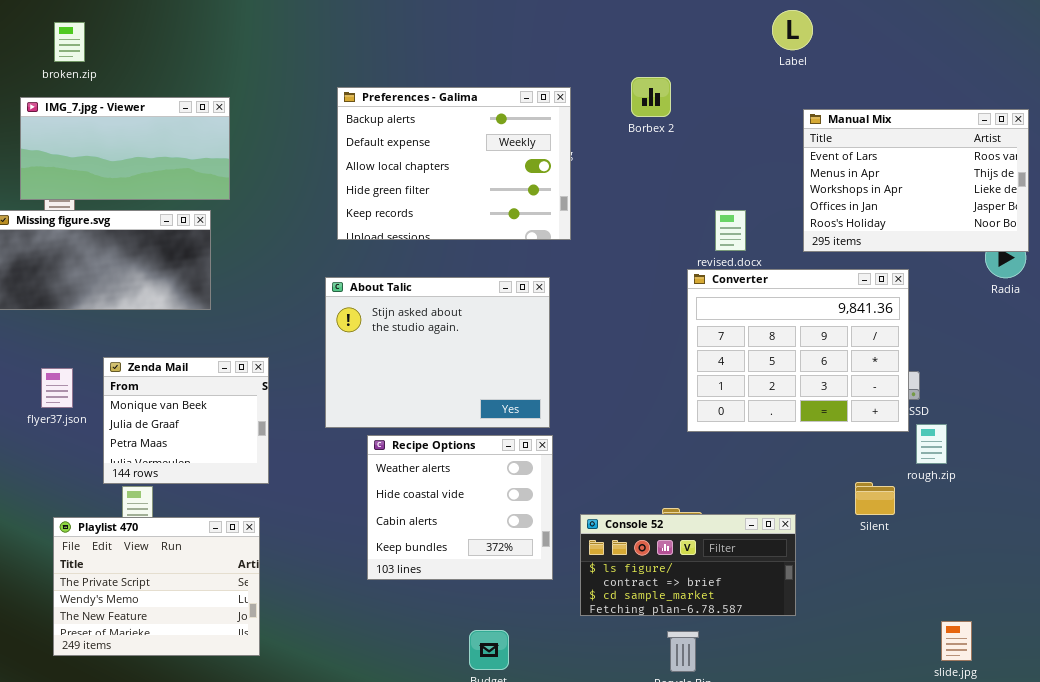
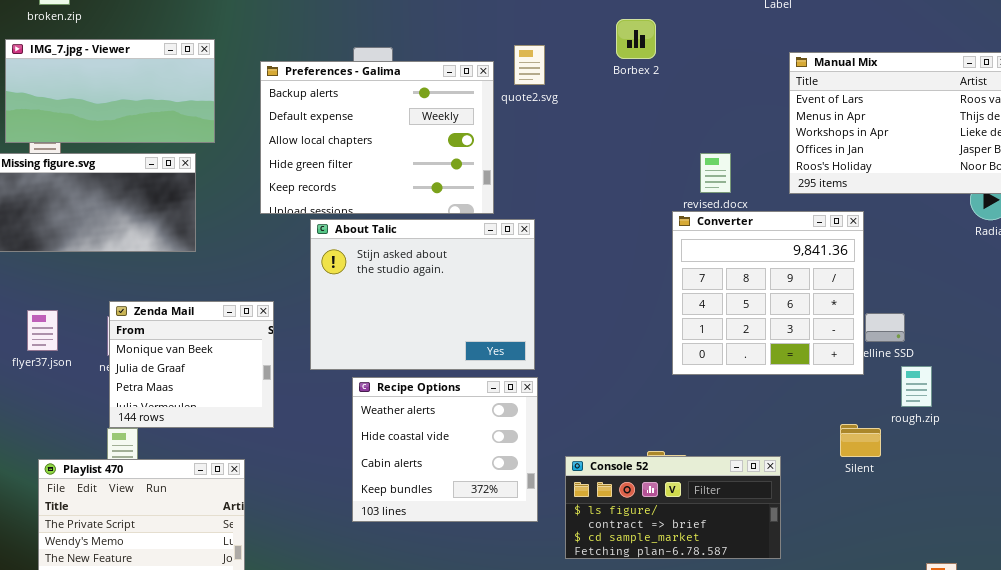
Preferences - Galima: [337,87,571,240] -> [260,61,494,214], moved
Converter: [687,269,909,432] -> [672,211,864,375], resized
Zenda Mail: [103,357,269,484] -> [109,301,274,428], moved

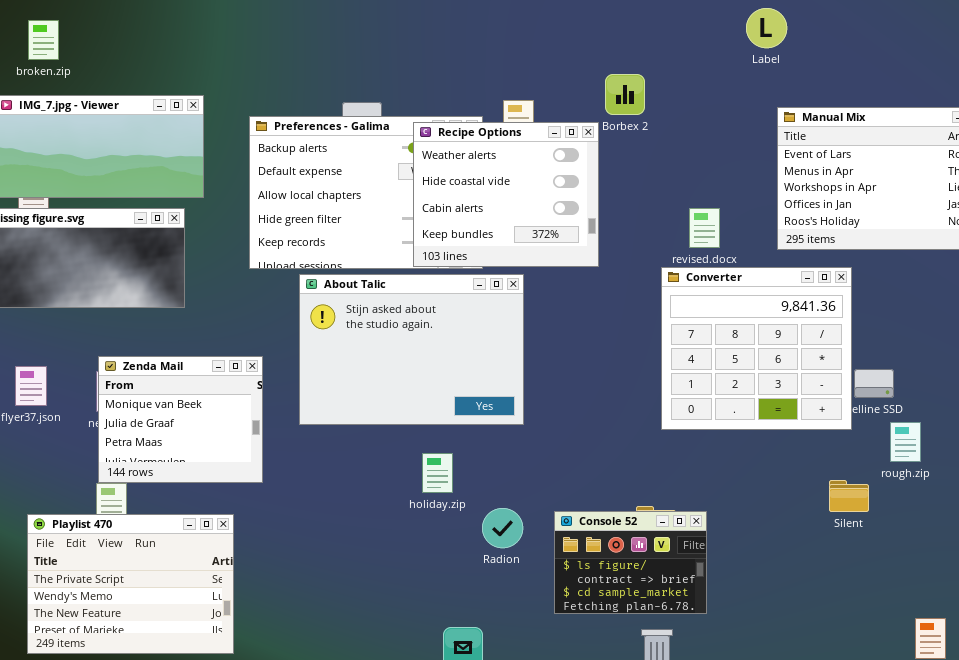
Recipe Options: [352,377,538,522] -> [413,122,599,267], moved
Console 52: [565,456,781,559] -> [554,511,707,614], resized

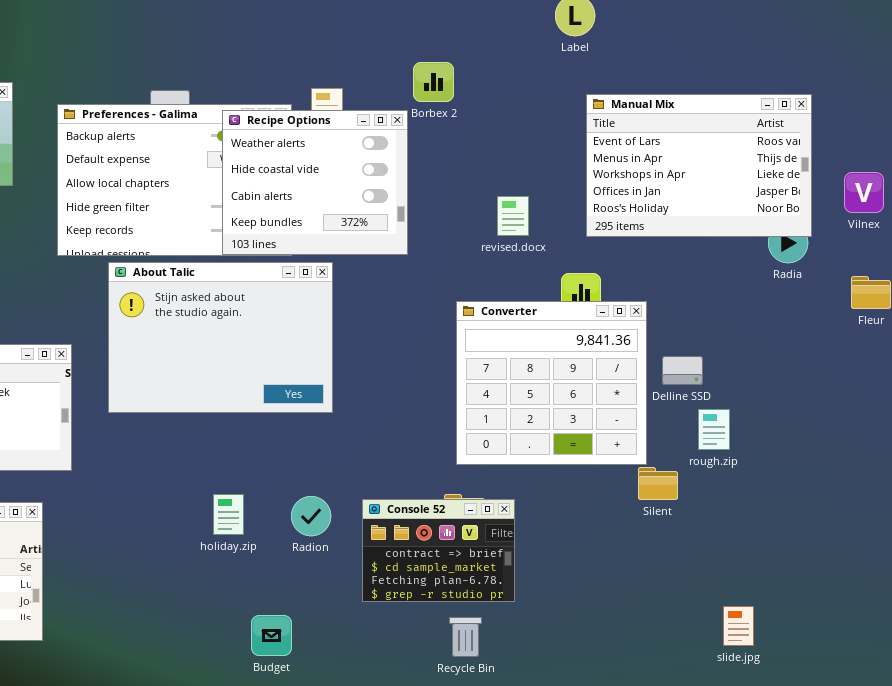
Converter: [661,267,852,430] -> [456,301,647,465], moved
holiday.zip: [422,453,453,493] -> [213,494,244,535], moved
Console 52: [554,511,707,614] -> [362,499,515,602], scrolled down 1 row

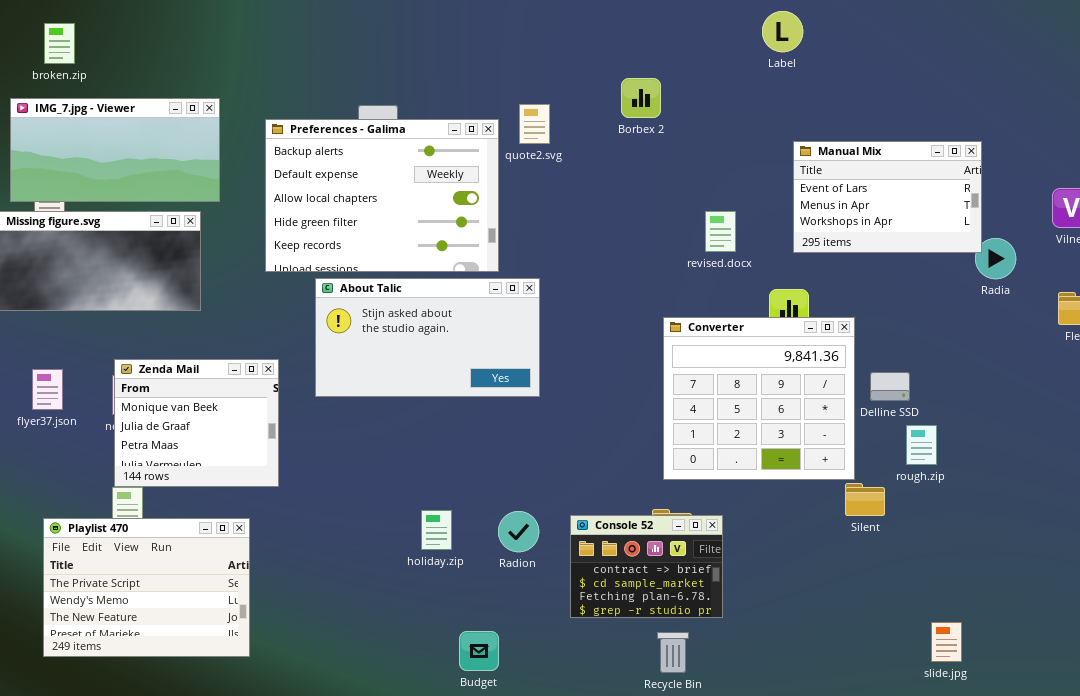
Manual Mix: [586,94,812,237] -> [793,141,982,253], resized
Recipe Options: [222,110,408,255] -> none, closed
About Talic: [108,262,333,413] -> [315,278,540,397], resized

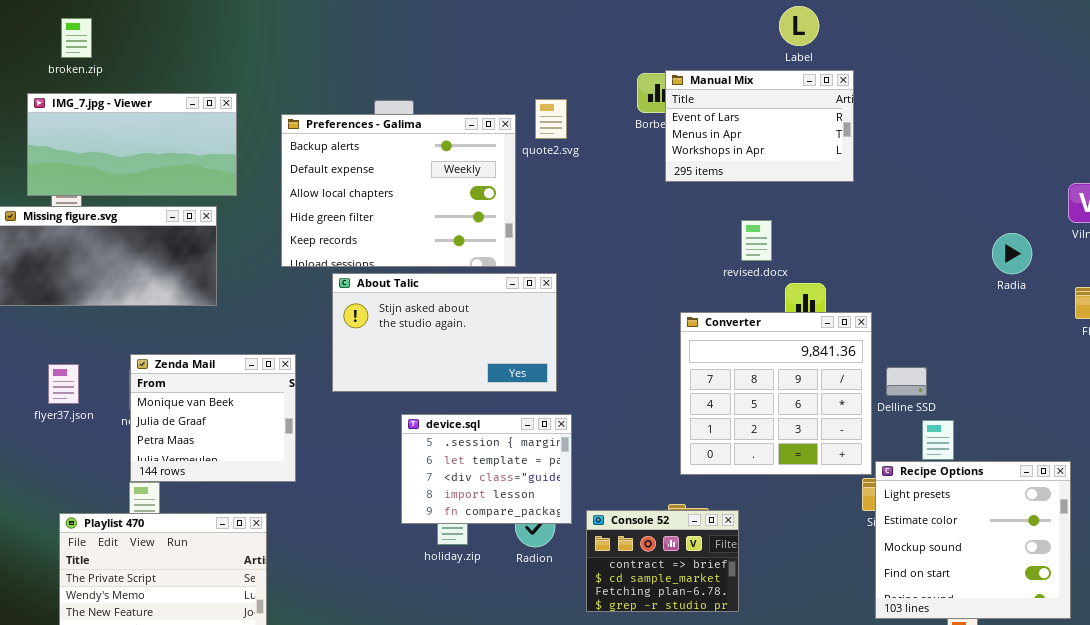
Manual Mix: [793,141,982,253] -> [665,70,854,182], moved
revised.docx: [705,211,736,252] -> [741,220,772,261], moved
device.sql: none -> [401,414,572,524], opened
Recipe Options: none -> [875,461,1071,619], opened

